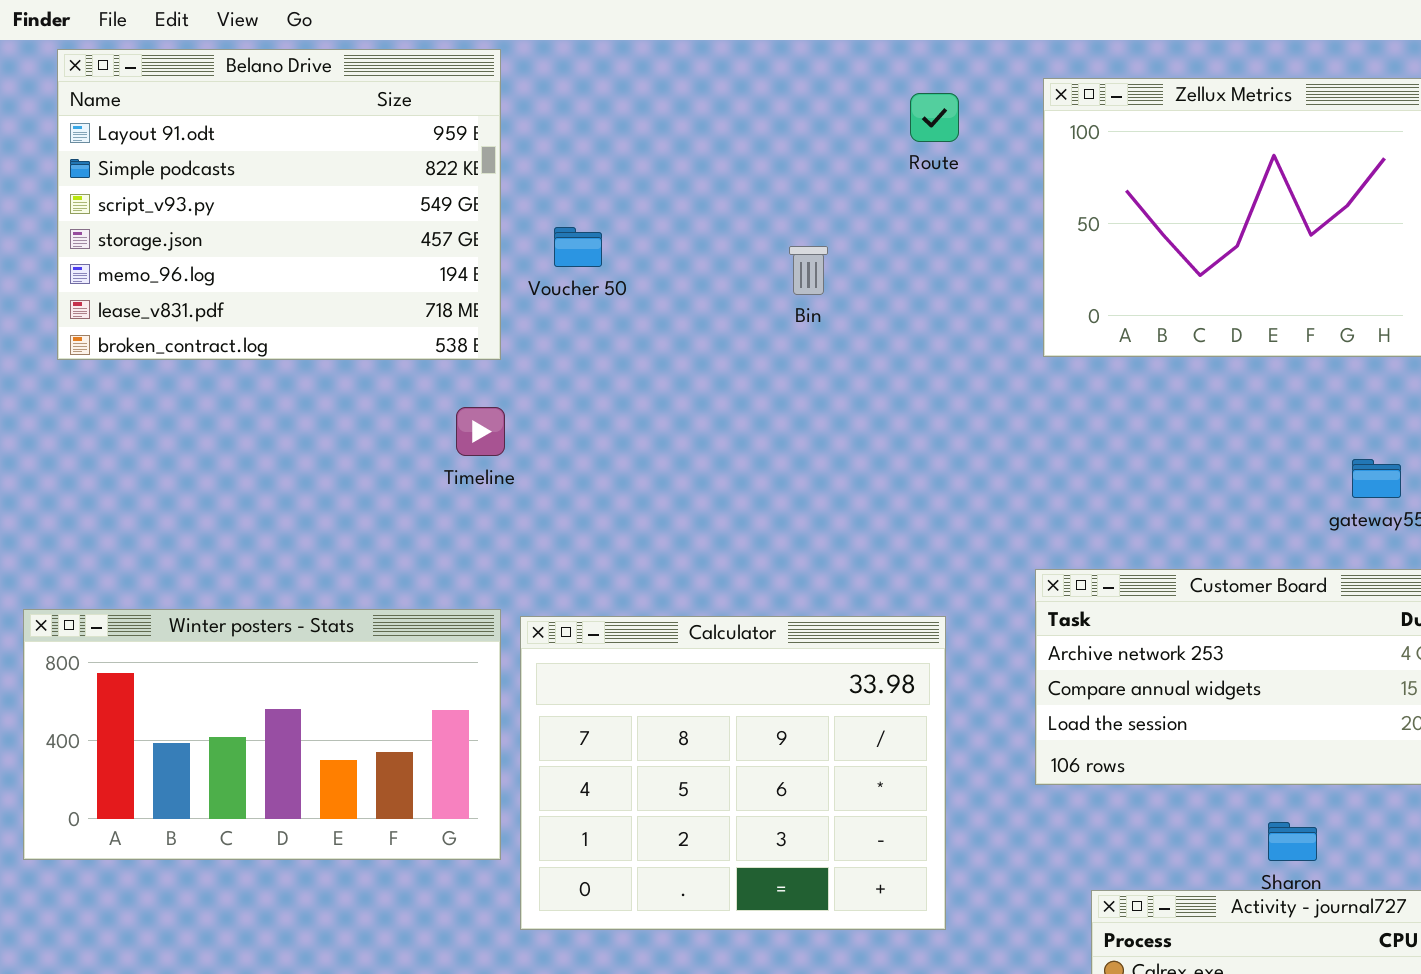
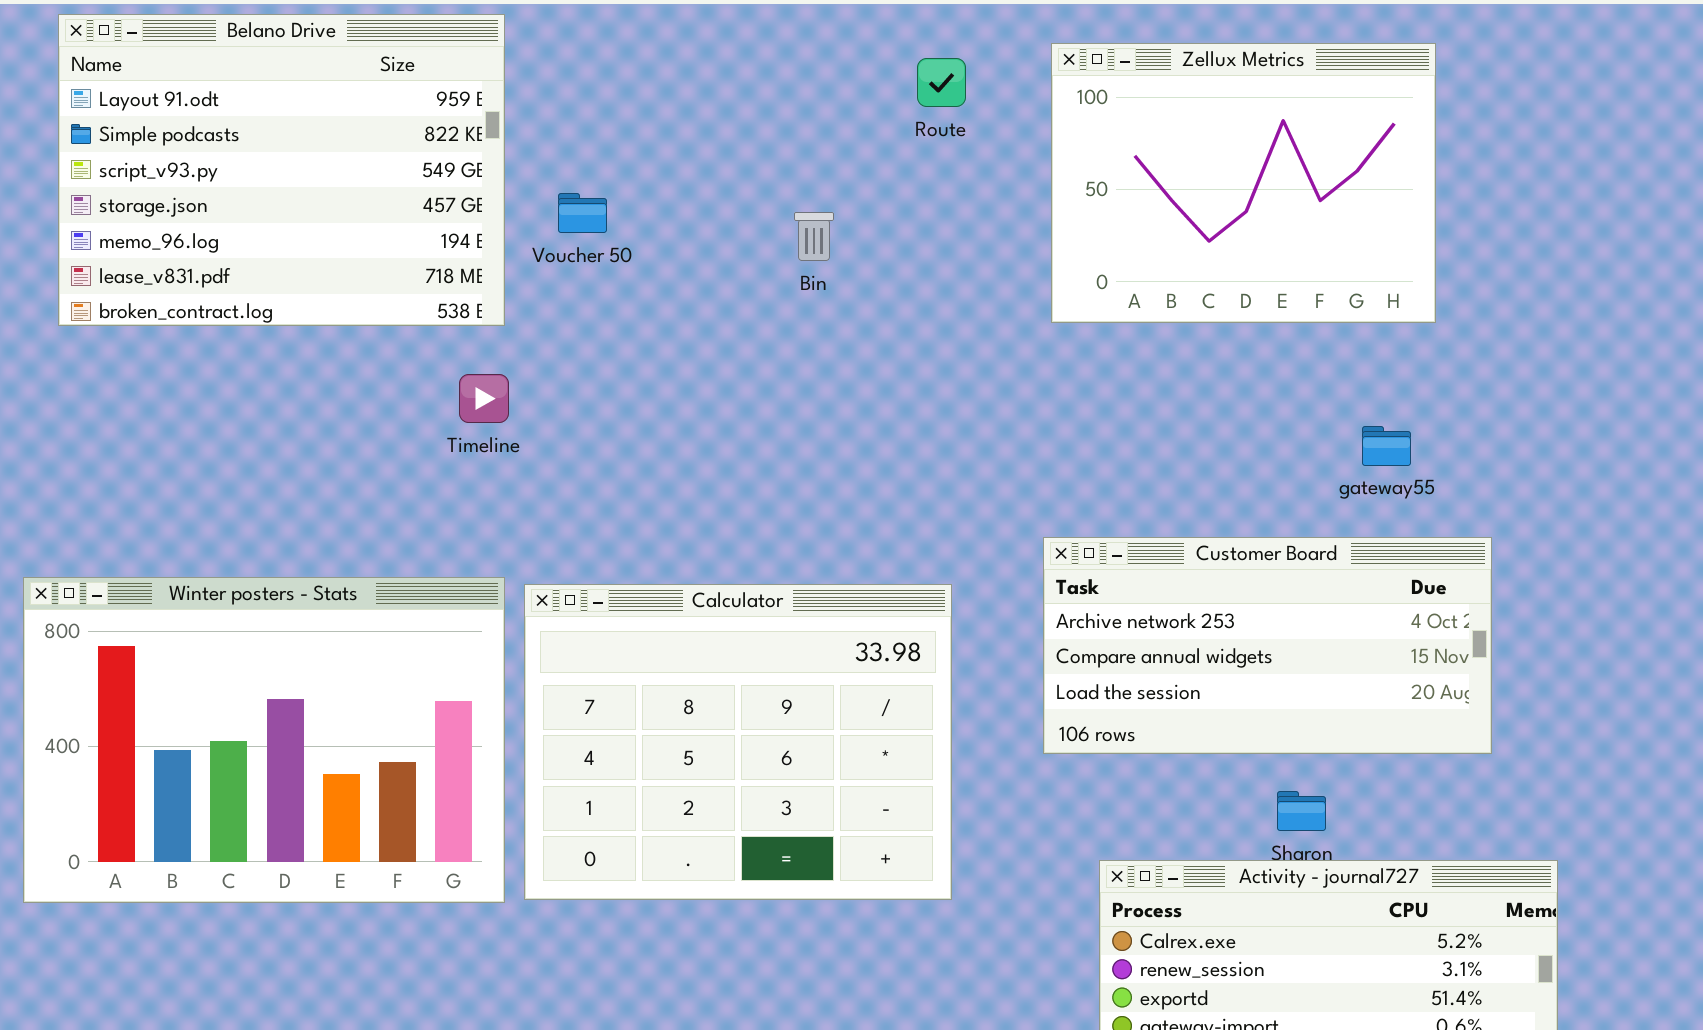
Winter posters - Stats: [23,609,501,860] -> [23,577,505,903], resized

